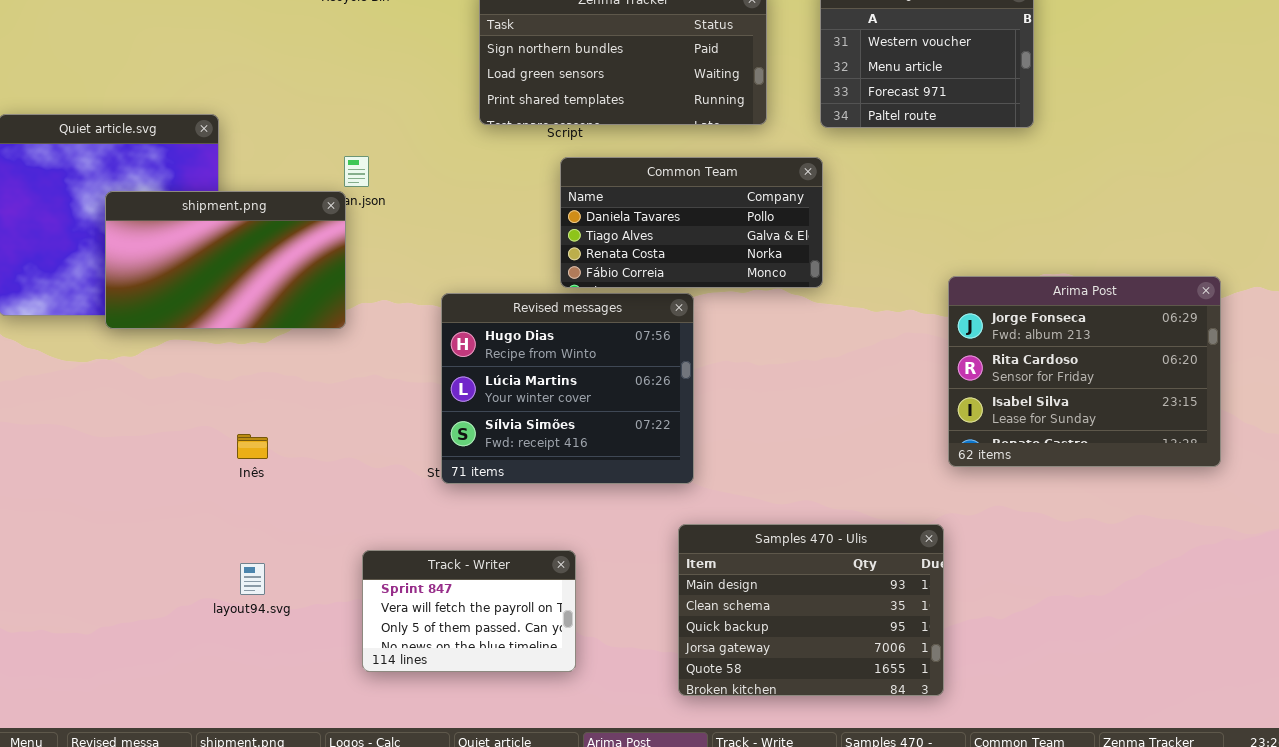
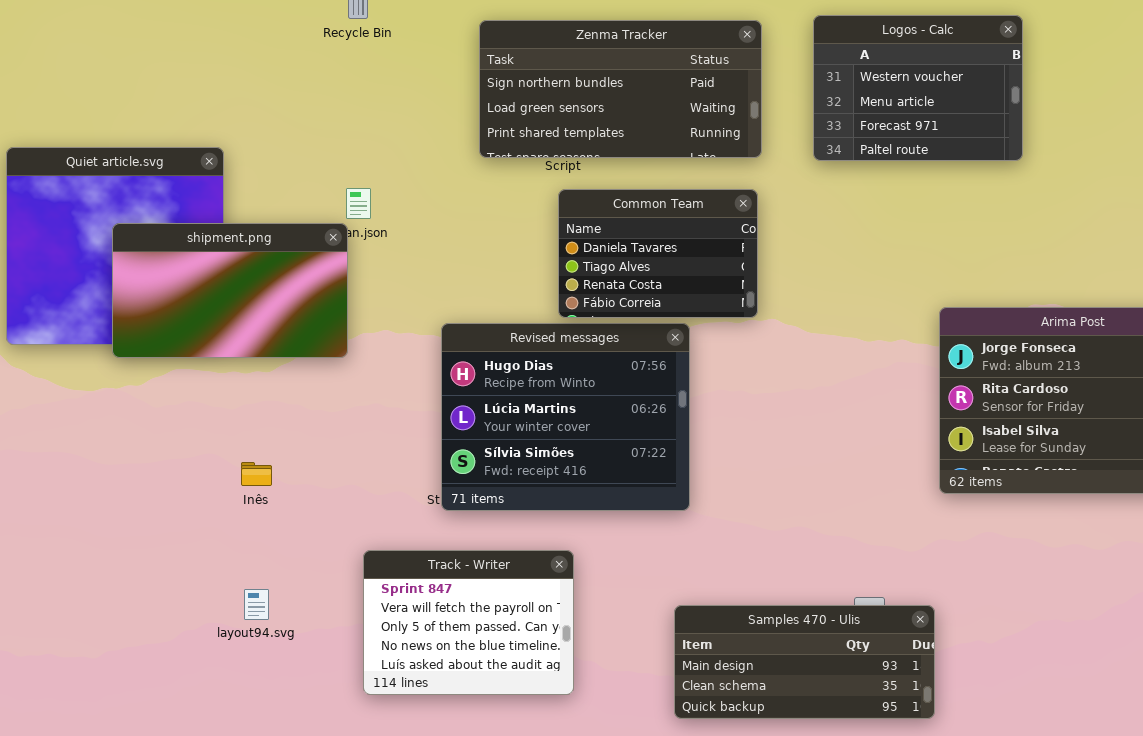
Common Team: [560,157,823,288] -> [558,189,758,318], resized
Samples 470 - Ulis: [678,524,944,696] -> [674,605,935,719], resized
Track - Writer: [362,550,576,672] -> [363,550,574,695], resized

